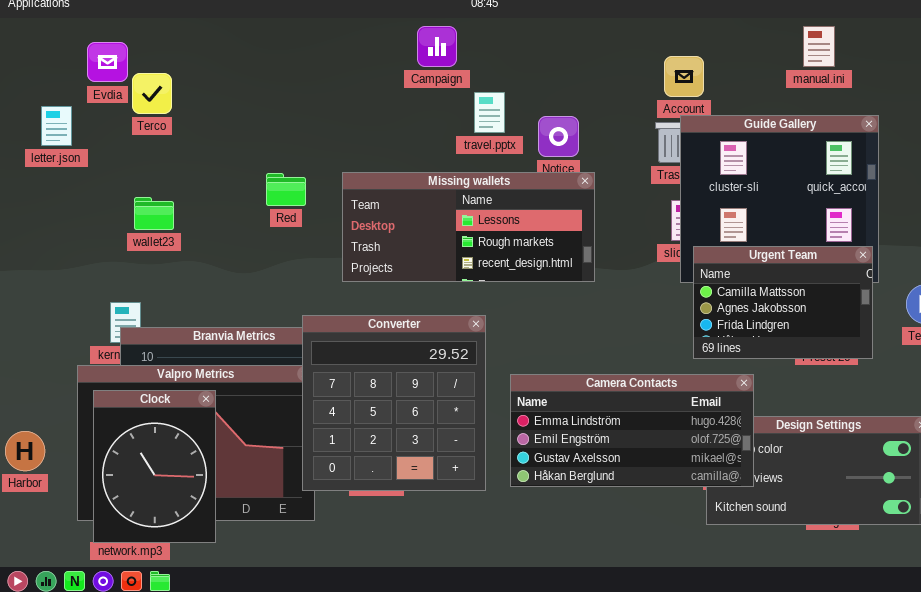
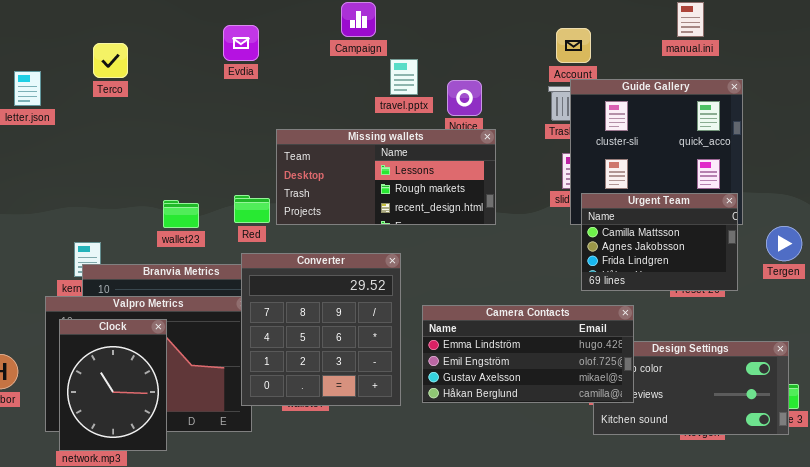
Evdia: [87,42,128,82] -> [223,25,259,61], moved
Red: [266,173,306,206] -> [234,195,270,223], moved
wallet23: [134,197,174,230] -> [163,200,199,228], moved

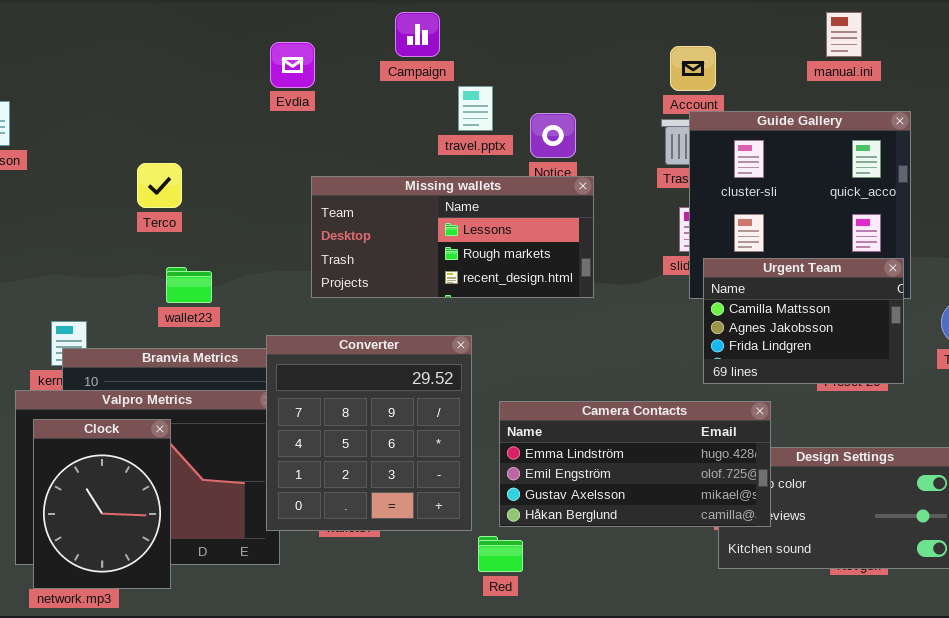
Evdia: [223,25,259,61] -> [270,42,315,88], moved
Terco: [93,43,128,78] -> [137,163,182,208], moved
Red: [234,195,270,223] -> [478,536,523,572], moved

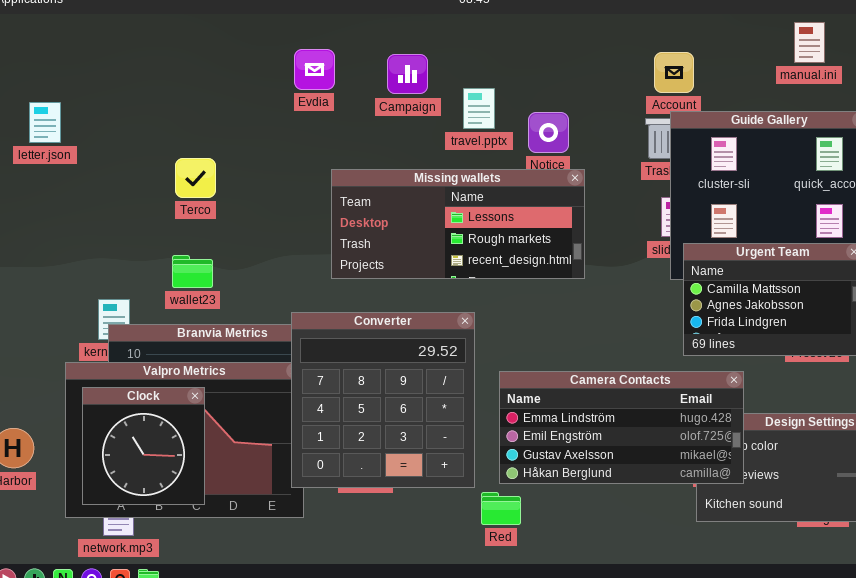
Campaign: [395,12,440,57] -> [387,54,428,94], moved
wallet23: [166,267,212,303] -> [172,255,213,288], moved
Clock: [33,419,171,589] -> [82,387,205,505], resized

